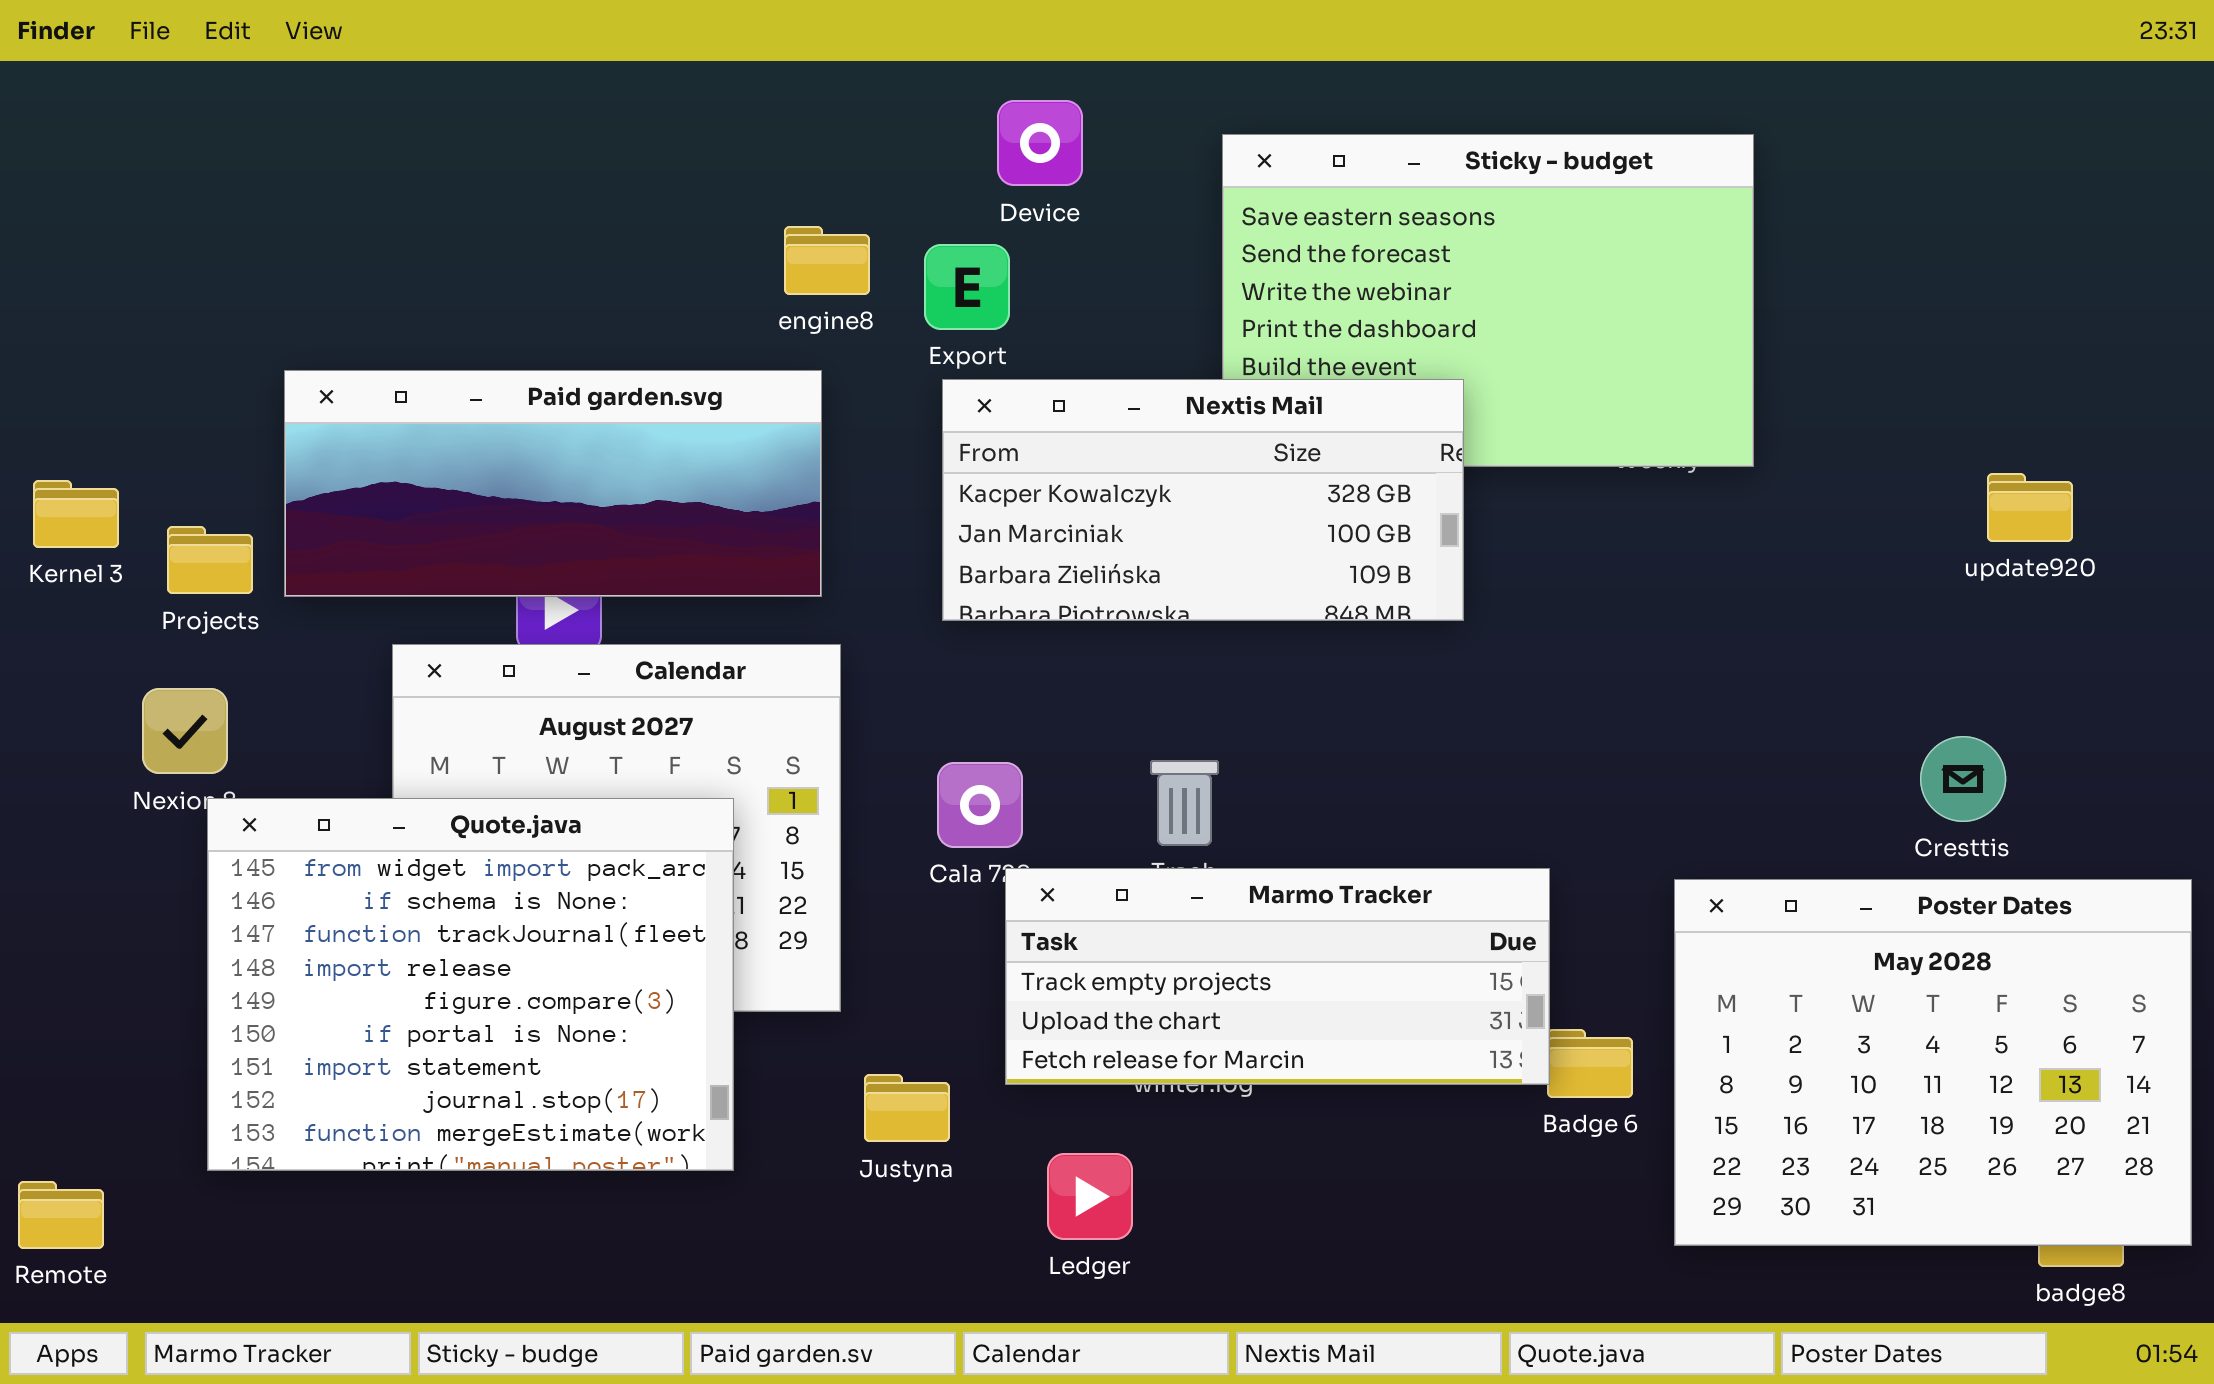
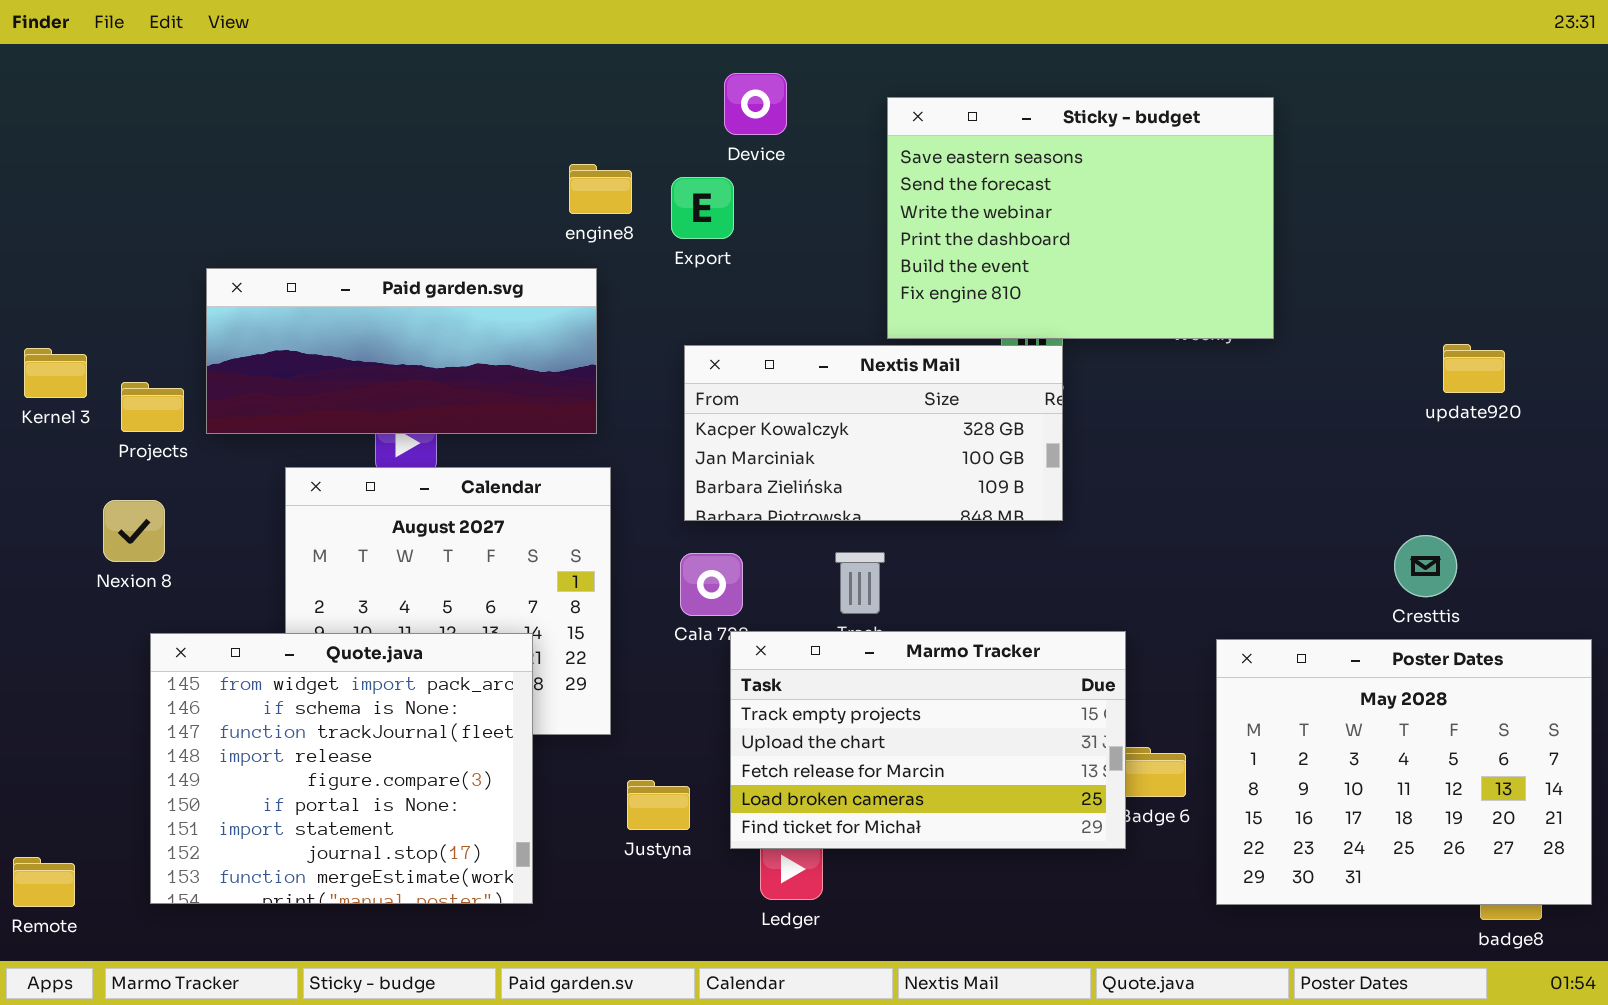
Nextis Mail: [942,379,1464,621] -> [684,345,1063,521], moved
Quote.java: [207,798,734,1171] -> [150,633,533,904], moved
Marmo Tracker: [1005,868,1550,1085] -> [730,631,1126,849], resized

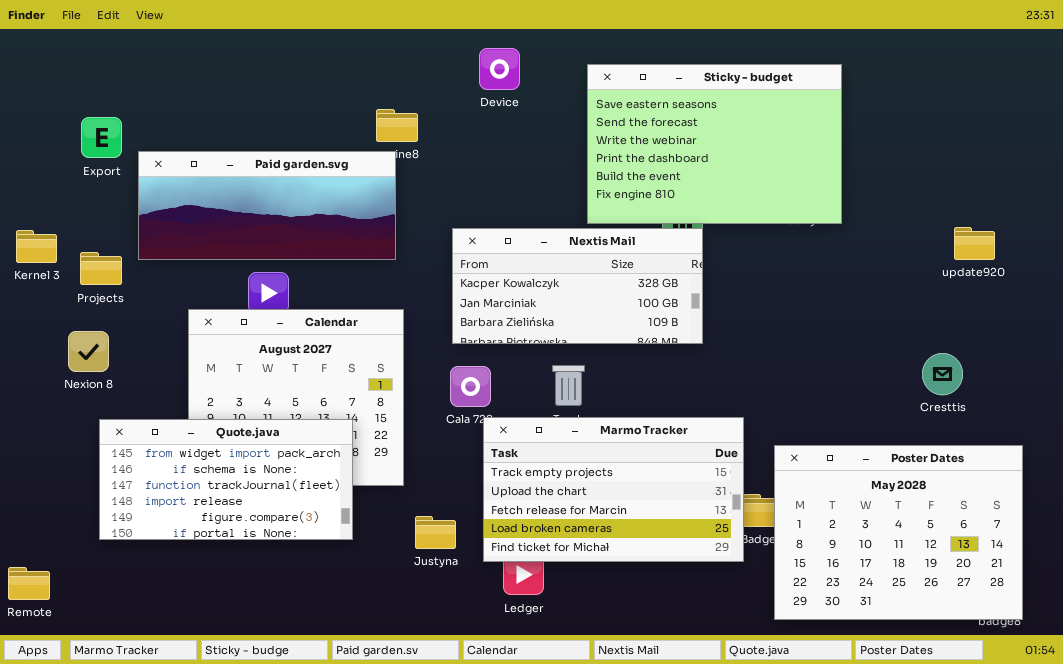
Export: [671,177,734,239] -> [81,117,122,158], moved
Paid garden.svg: [206,268,597,434] -> [138,151,396,260], moved
Quote.java: [150,633,533,904] -> [99,419,353,540], resized
Poster Dates: [1216,639,1592,905] -> [774,445,1023,620], moved

